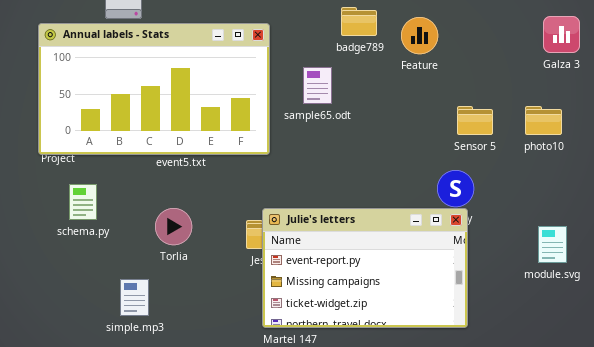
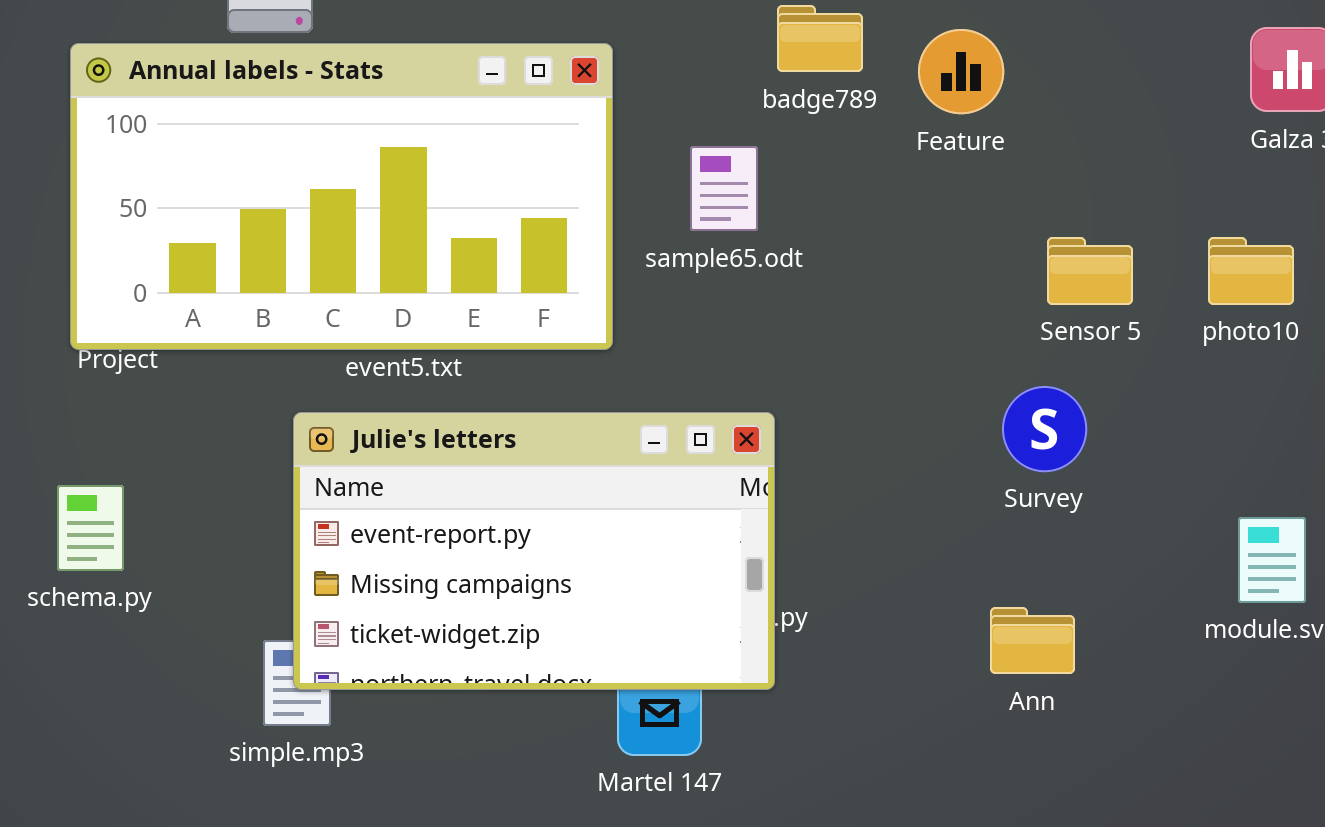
schema.py: [69,184,97,220] -> [57,485,124,571], moved
Julie's letters: [262,208,468,328] -> [293,412,775,690], moved

